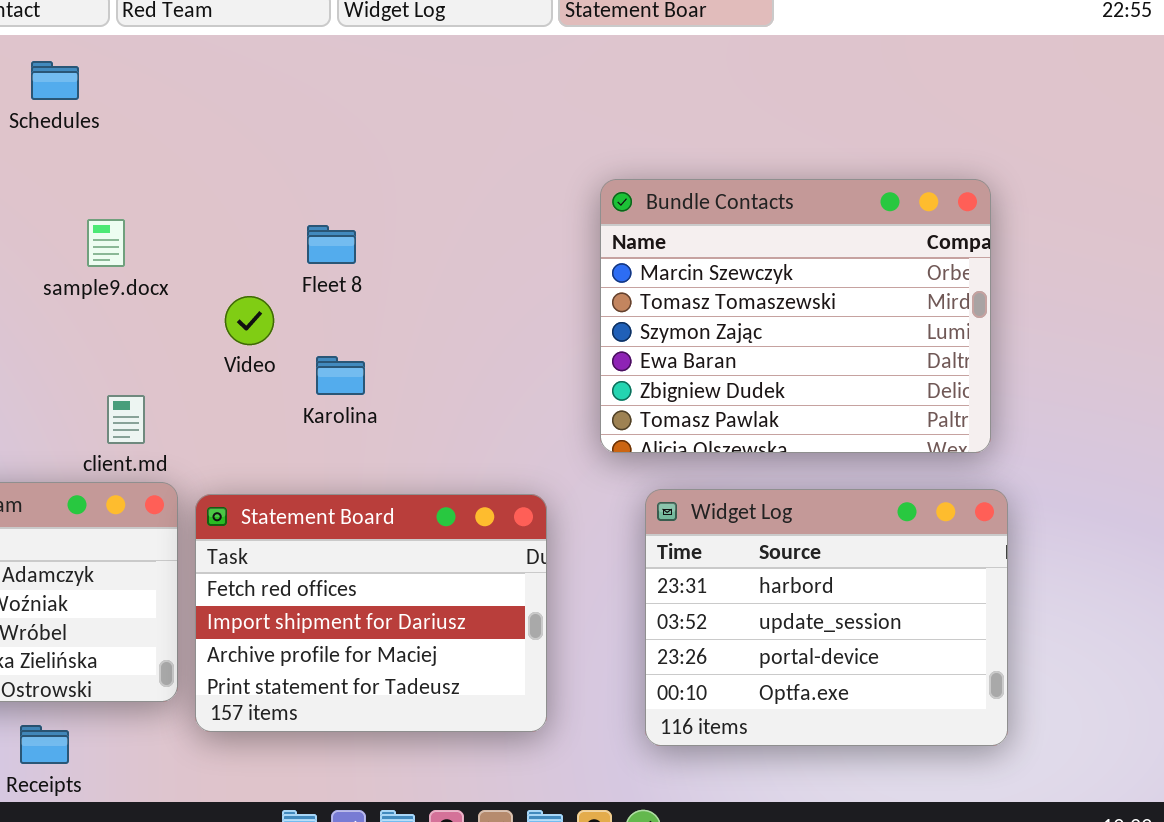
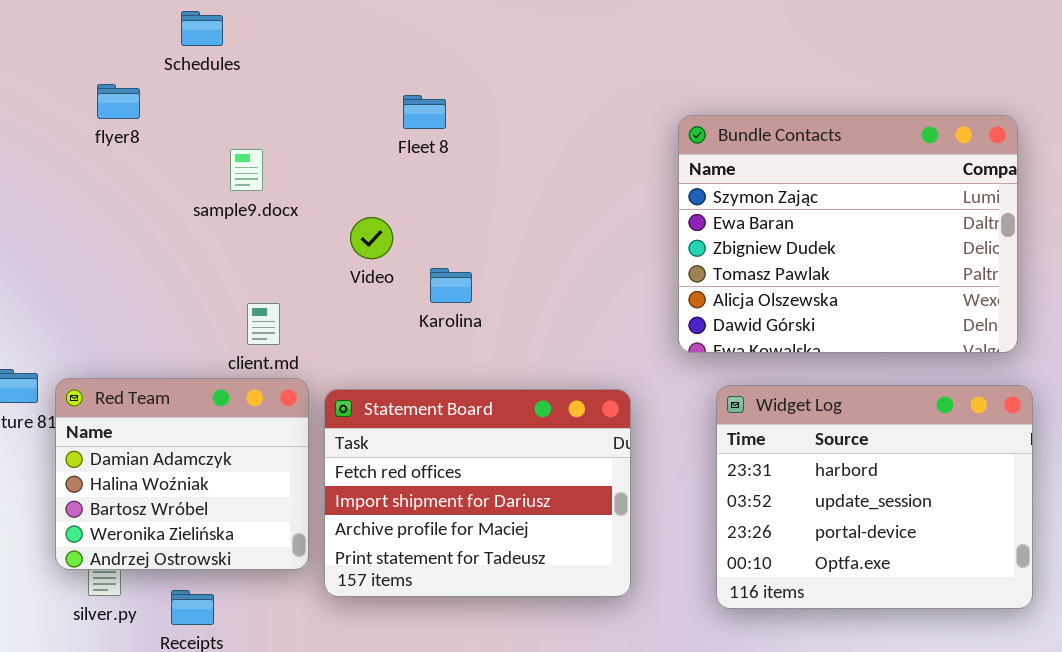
Bundle Contacts: [600,179,991,453] -> [678,115,1018,353], scrolled down 2 rows
Fleet 8: [307,225,356,264] -> [403,95,446,129], moved

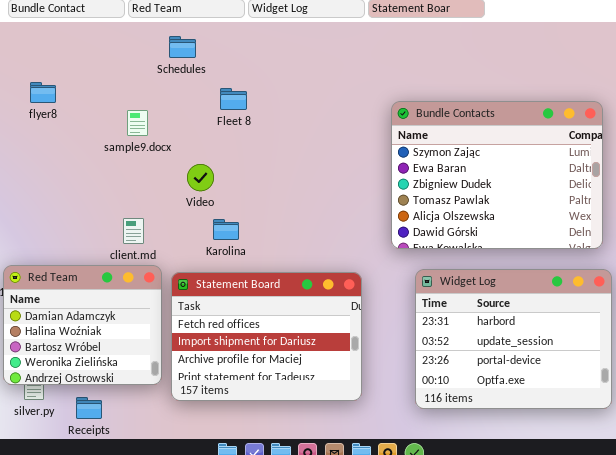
Schedules: [181,11,223,46] -> [169,36,196,58], moved
sample9.docx: [230,149,263,191] -> [127,110,148,136], moved
Karolina: [430,268,472,303] -> [213,219,239,240], moved

